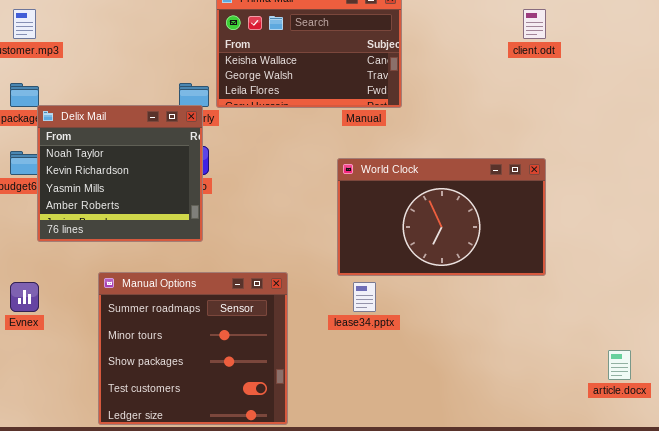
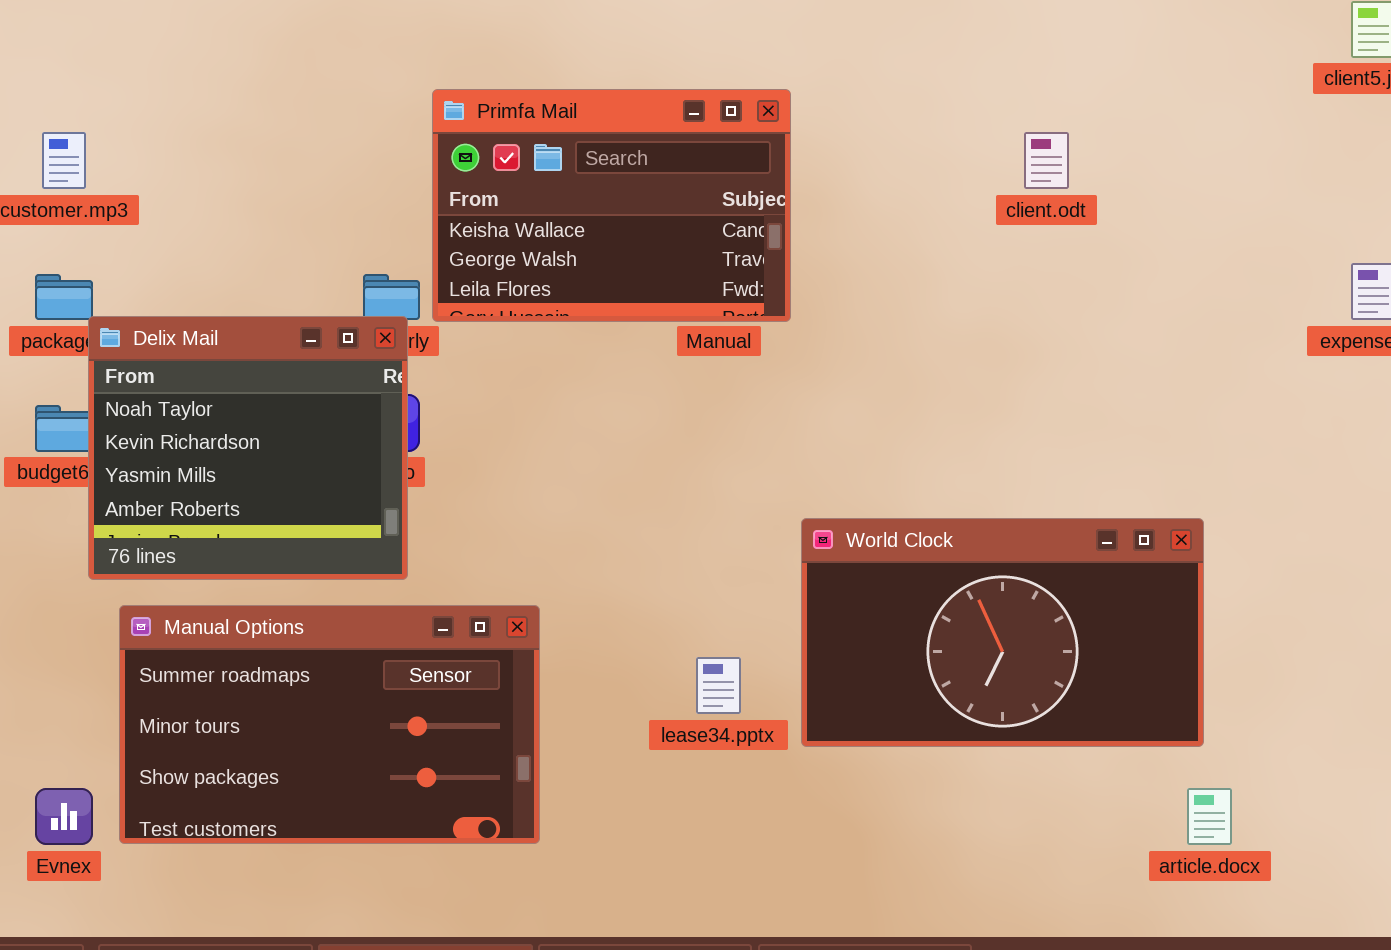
World Clock: [337,158,546,276] -> [801,518,1204,747], moved
Manual Options: [98,272,288,425] -> [119,605,540,844], moved, resized
Evnex: [10,282,39,312] -> [35,788,93,845], moved

